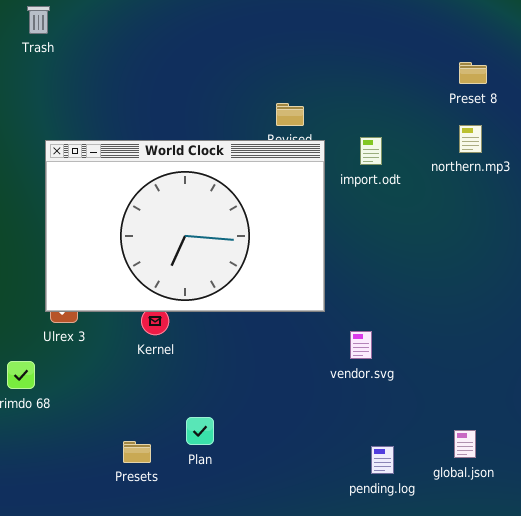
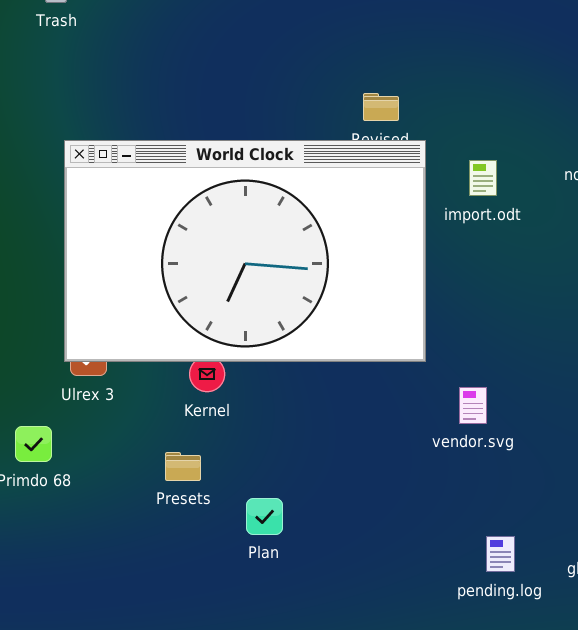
import.odt: [360,137,382,165] -> [469,160,497,196], moved
Presets: [123,441,151,463] -> [165,452,201,481], moved

